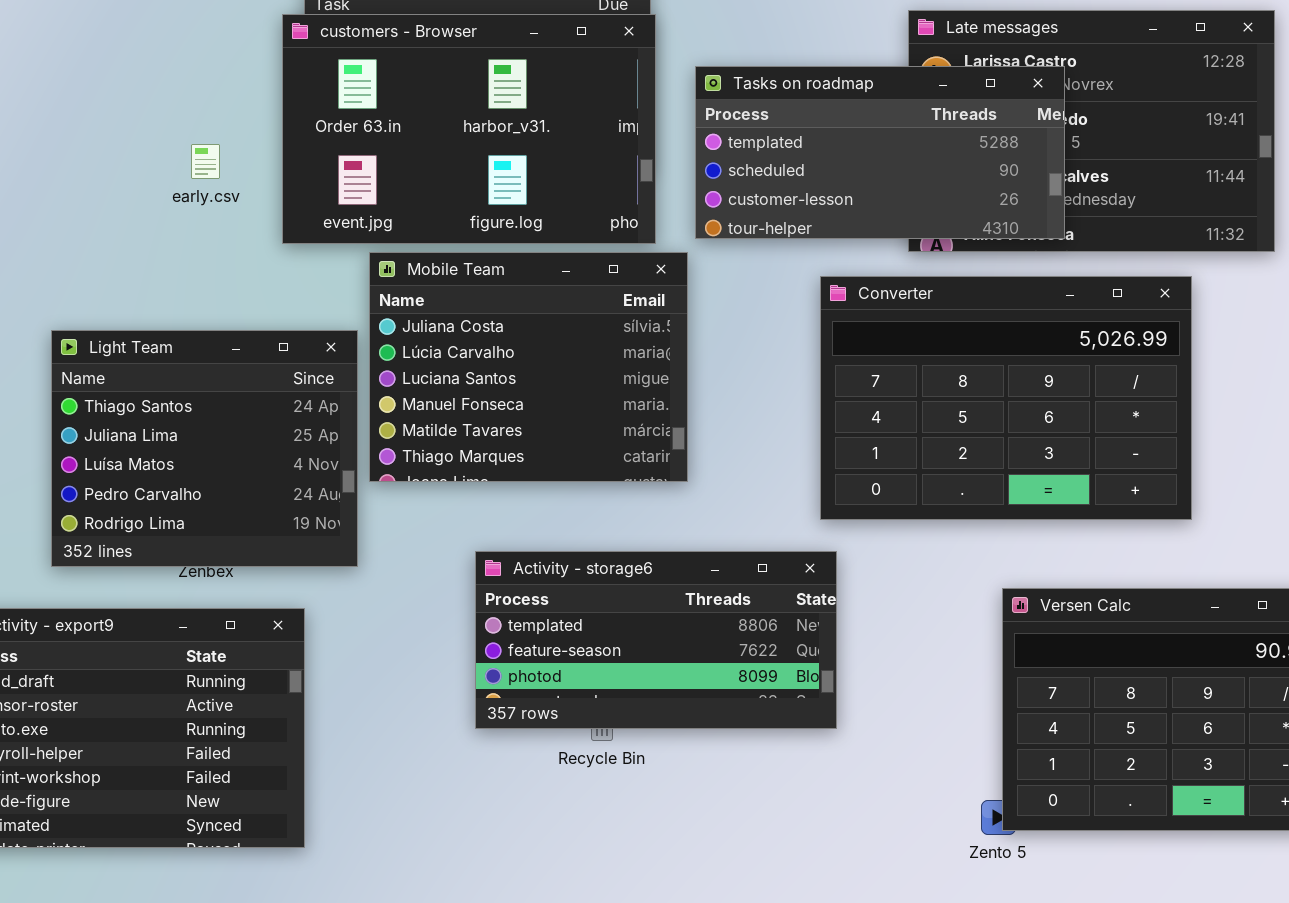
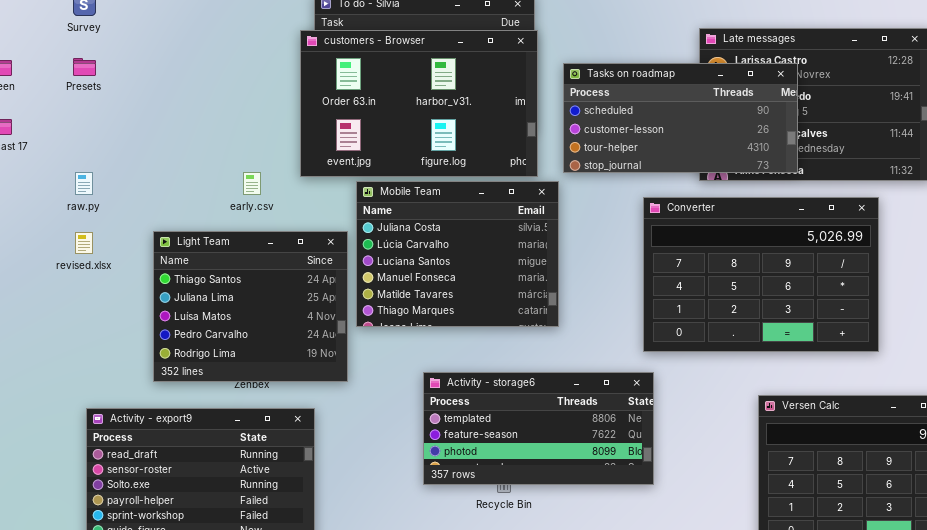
Tasks on roadmap: [695,66,1065,239] -> [563,63,798,173], scrolled down 1 row
early.csv: [191,144,220,179] -> [243,172,261,195], moved

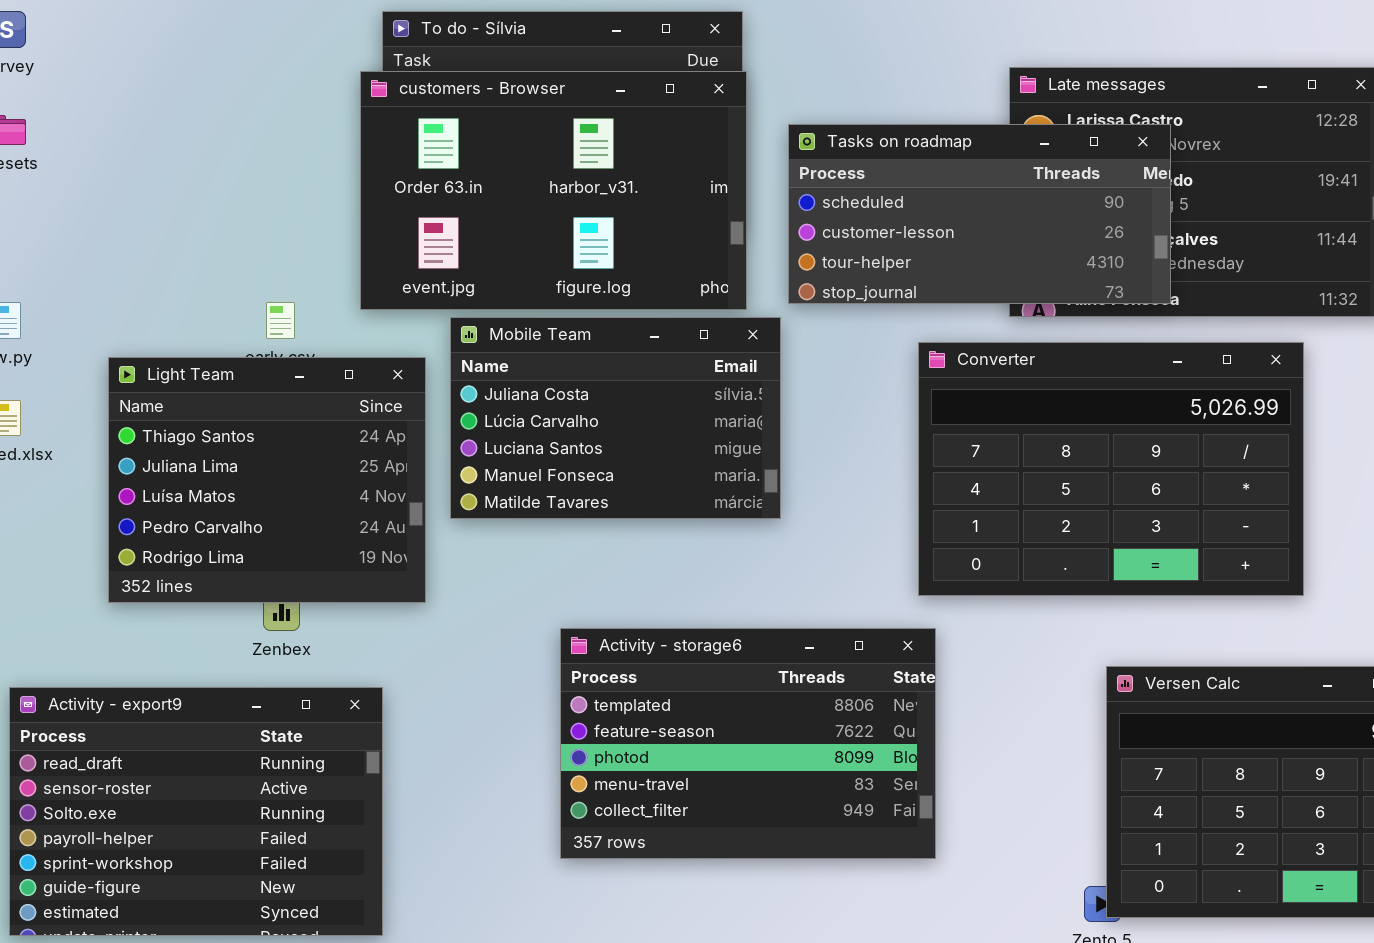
Mobile Team: [356,181,559,327] -> [450,317,781,519], resized
Light Team: [153,231,348,382] -> [108,357,426,603], moved
Activity - storage6: [423,372,654,485] -> [560,628,936,859], resized

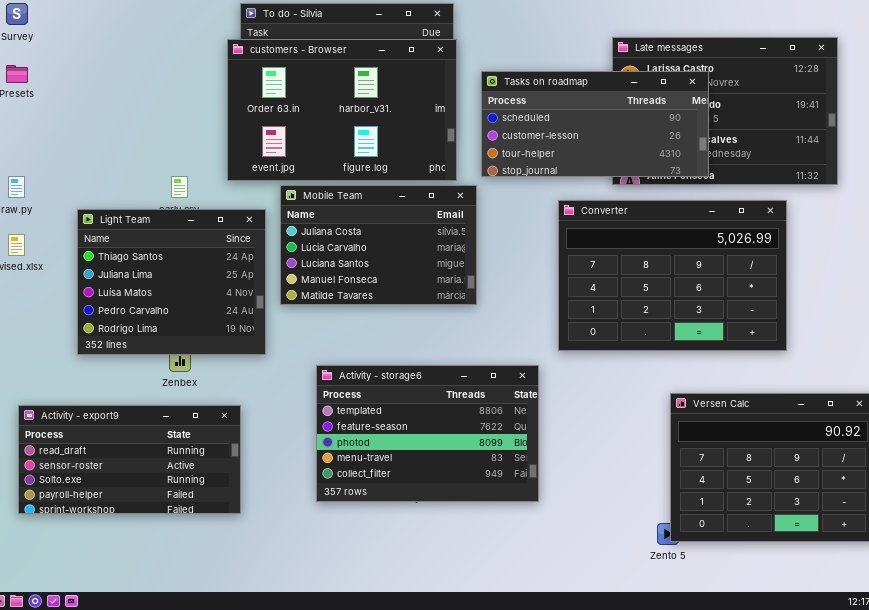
Activity - storage6: [560,628,936,859] -> [316,365,539,502], moved
Activity - export9: [9,687,383,936] -> [18,405,241,514], resized

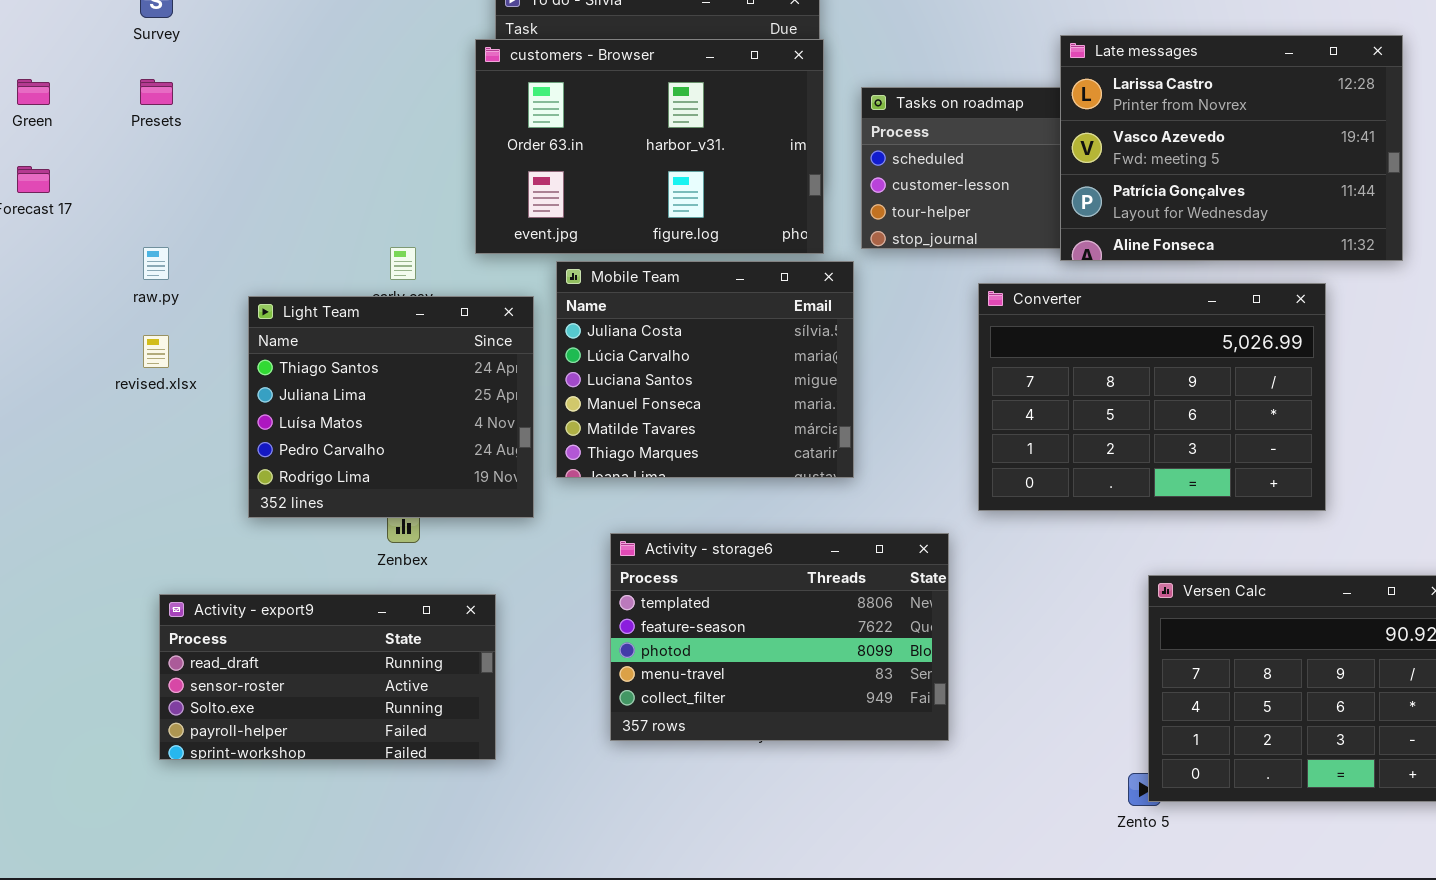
Late messages: [612,37,838,185] -> [1060,35,1403,261], raised
Mobile Team: [280,185,477,305] -> [556,261,854,478], resized

